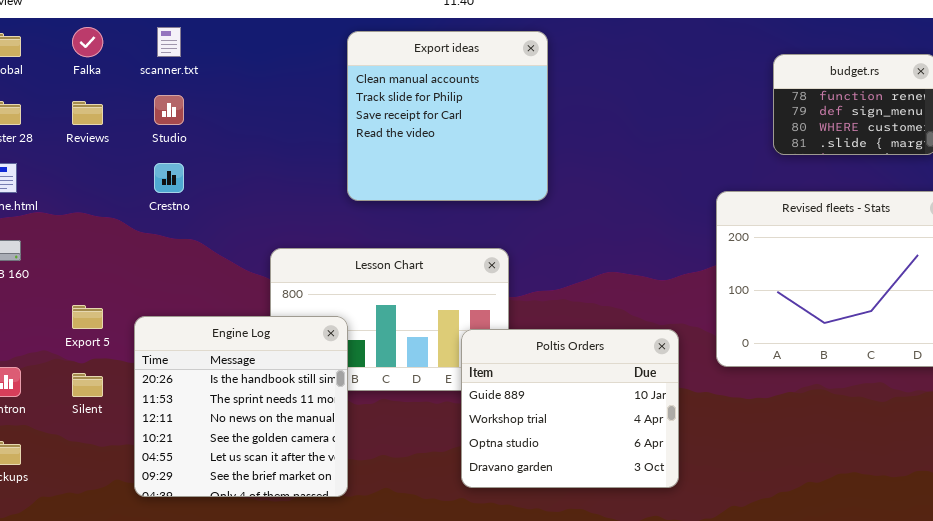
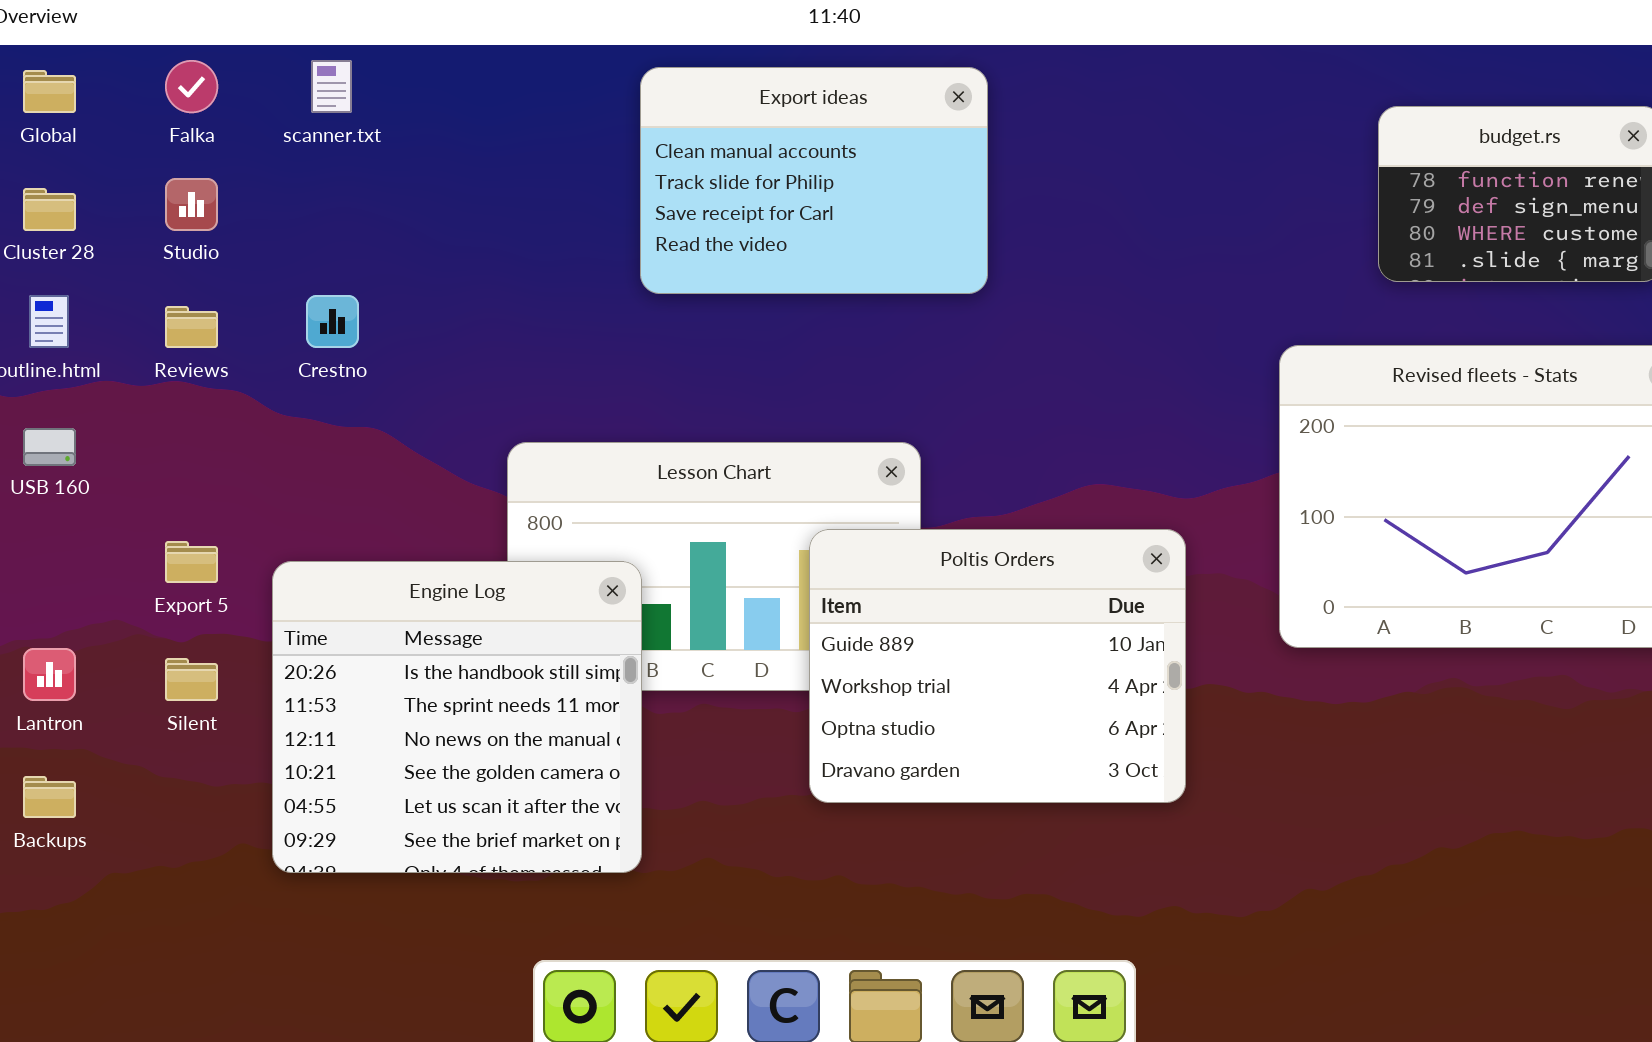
Export ideas: [347,31,548,201] -> [640,67,988,294], resized
Studio: [154,95,184,125] -> [165,178,218,231], moved
Reviews: [72,101,103,125] -> [165,306,218,348], moved
Poltis Orders: [461,329,679,488] -> [809,529,1186,803], moved

